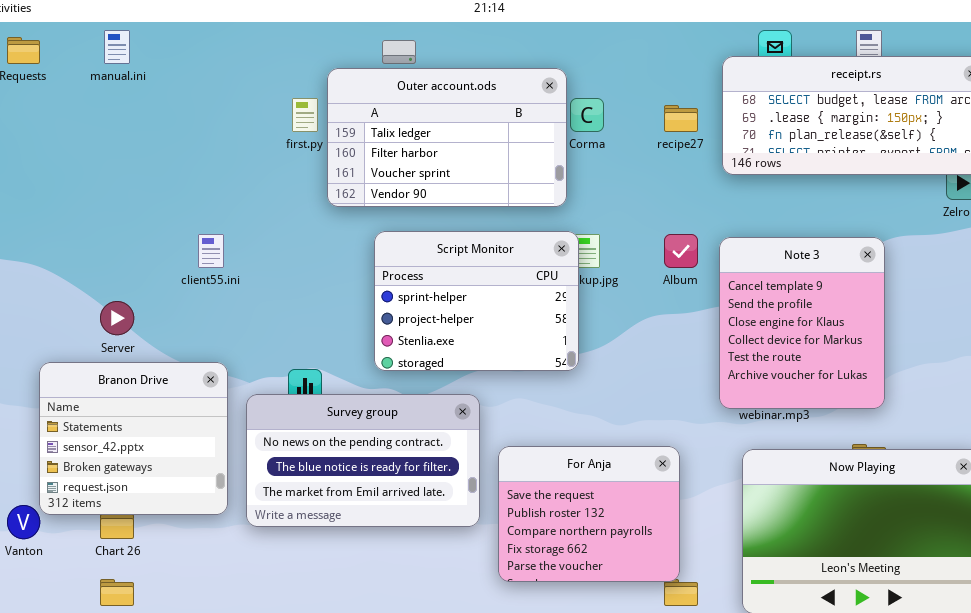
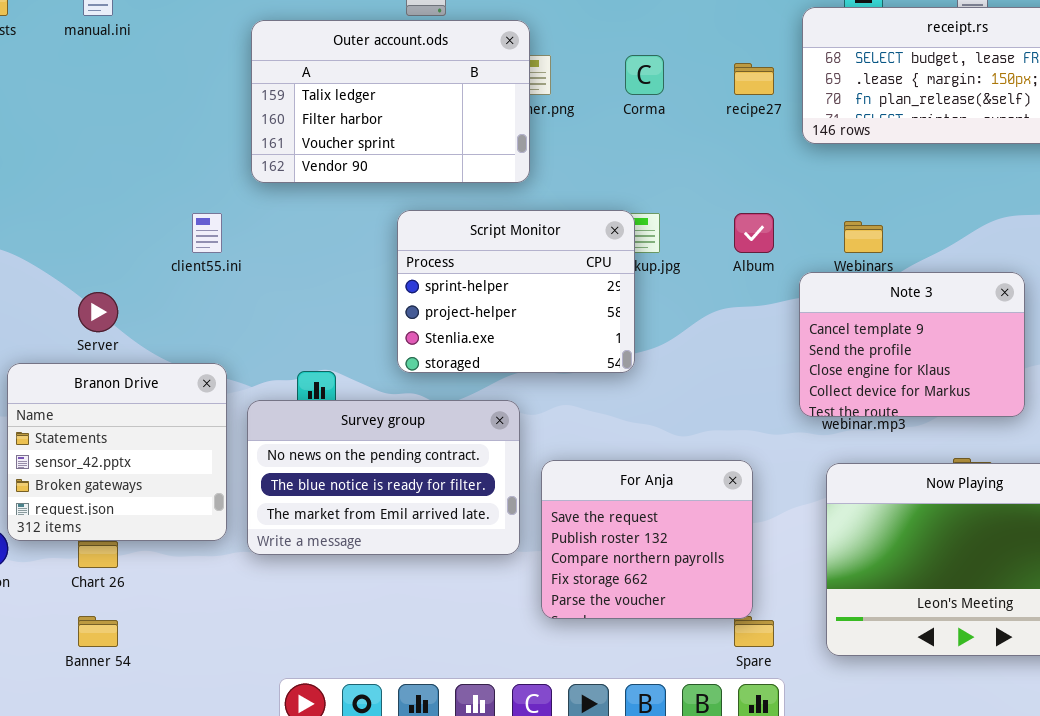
Outer account.ods: [327,68,567,207] -> [251,20,530,183], moved
Note 3: [719,237,885,409] -> [799,272,1025,417], resized

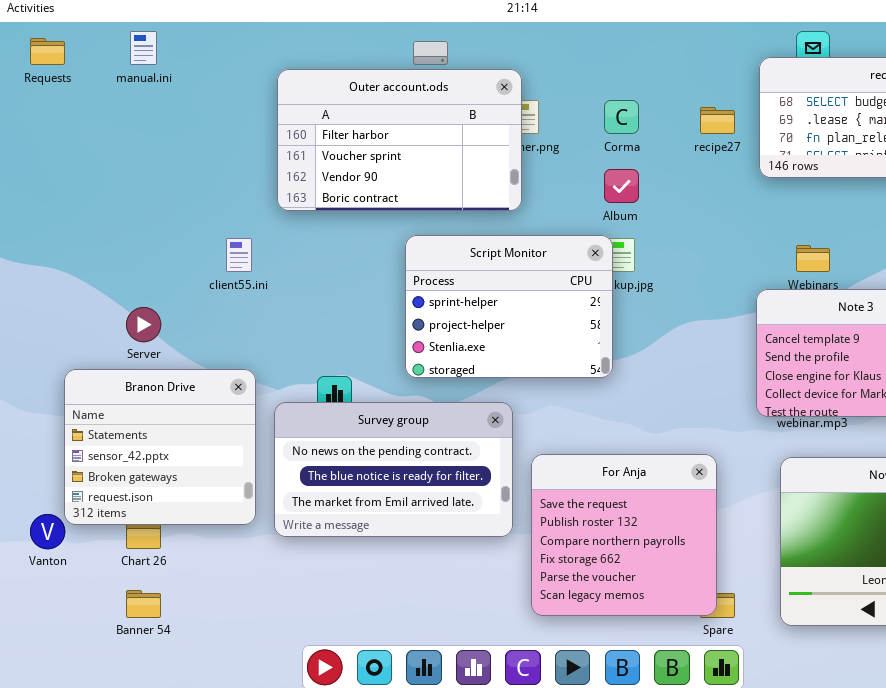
Outer account.ods: [251,20,530,183] -> [277,69,522,211], scrolled down 1 row
Album: [734,213,774,253] -> [604,169,639,203], moved
For Anja: [541,460,753,619] -> [531,454,717,616], resized

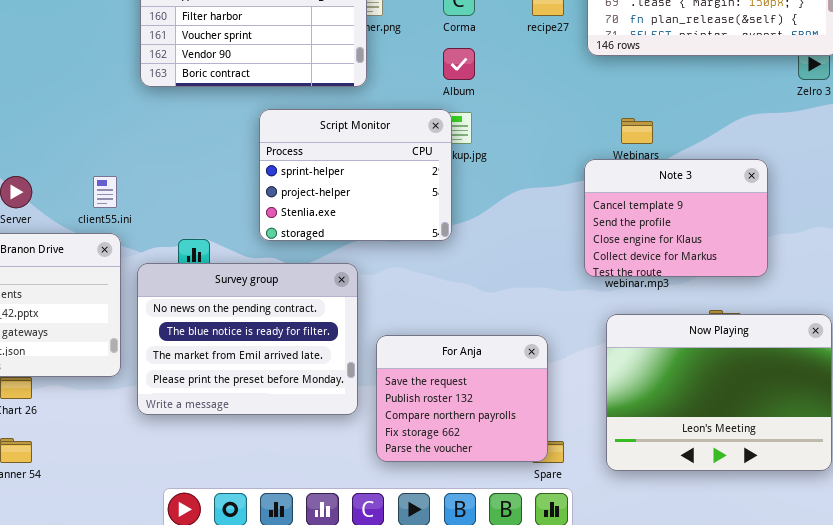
client55.ini: [226,238,252,272] -> [93,176,117,208], moved
Survey group: [274,402,513,537] -> [137,263,358,415], resized
For Anja: [531,454,717,616] -> [376,335,548,462], resized

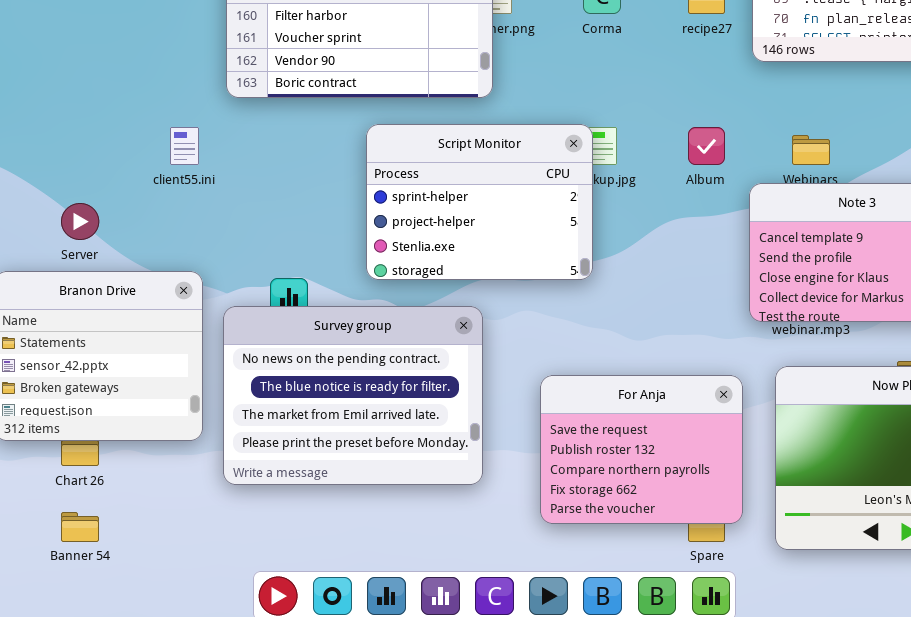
Album: [443,48,475,80] -> [688,127,725,165], moved
client55.ini: [93,176,117,208] -> [170,127,199,165], moved
For Anja: [376,335,548,462] -> [540,375,743,524], moved

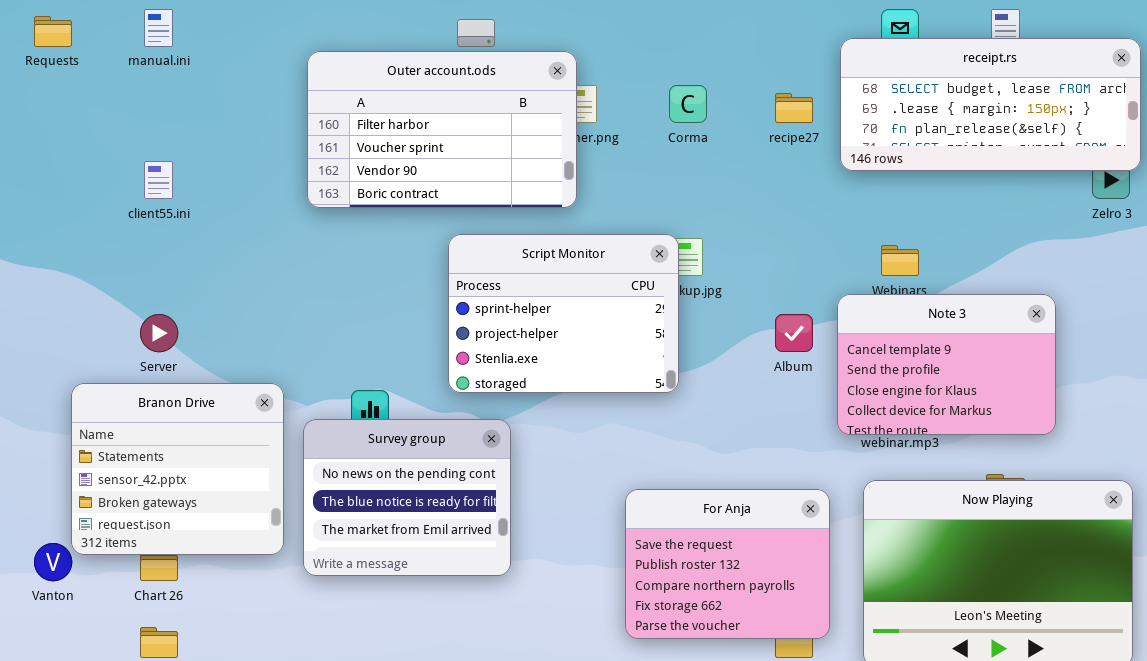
client55.ini: [170,127,199,165] -> [144,161,173,199], moved
Album: [688,127,725,165] -> [775,314,813,352], moved
Survey group: [223,306,483,485] -> [303,419,511,576], resized

